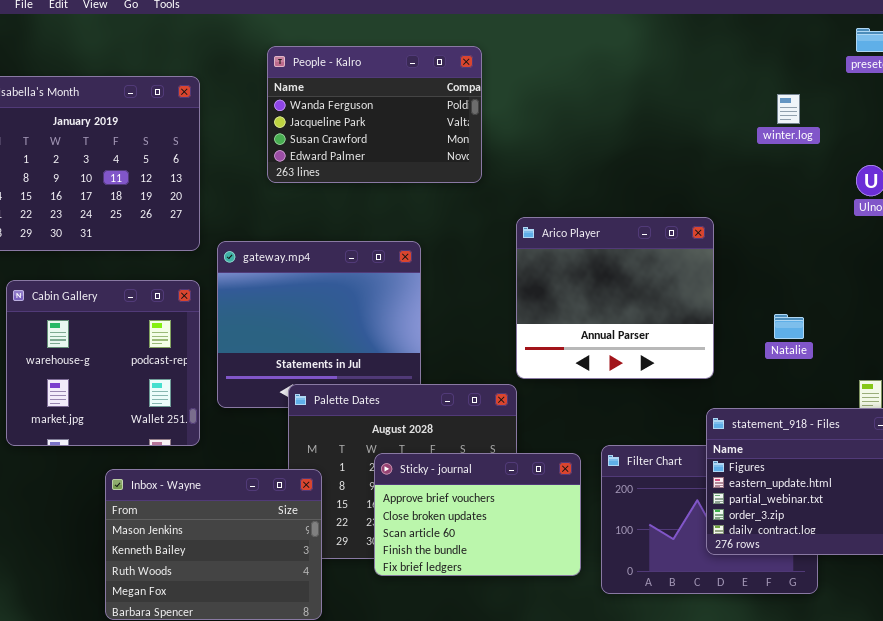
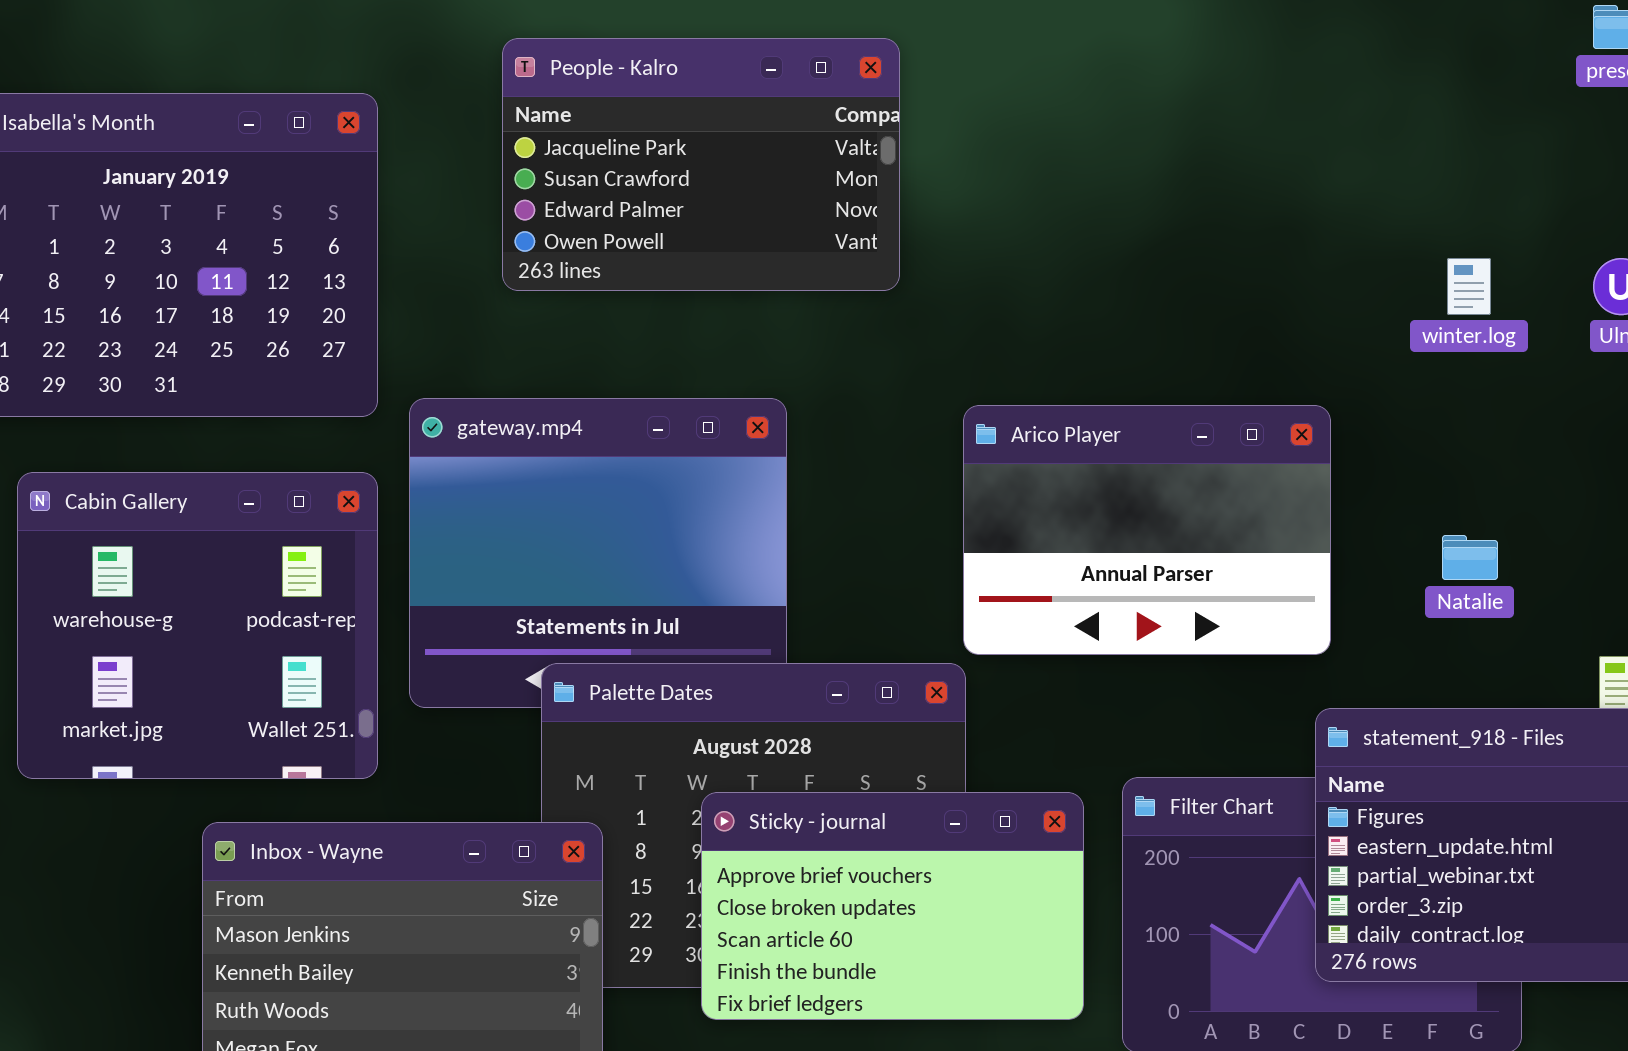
People - Kalro: [267,46,482,183] -> [502,38,900,291], scrolled down 1 row
winter.log: [777,94,800,124] -> [1447,258,1491,315], moved
Arico Player: [516,217,714,379] -> [963,405,1331,655], resized

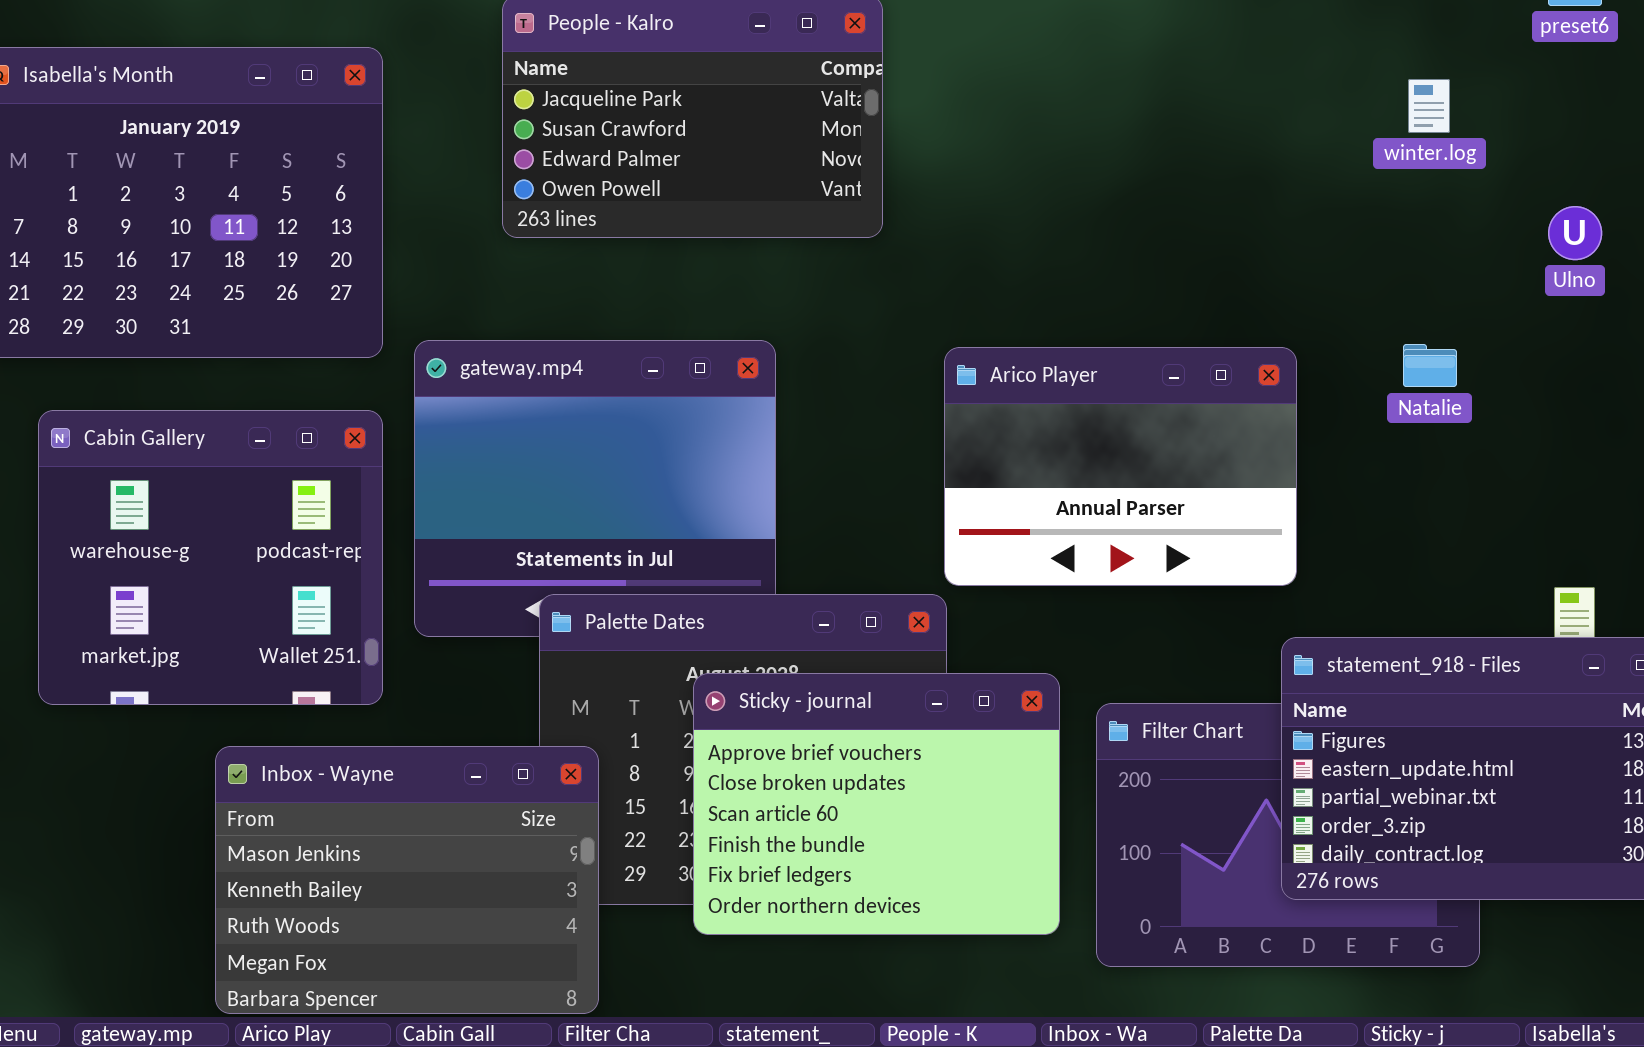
winter.log: [1447,258,1491,315] -> [1408,79,1450,133], moved
Natalie: [1442,535,1498,580] -> [1403,344,1457,387], moved
Sticky - journal: [701,792,1084,1020] -> [693,673,1060,935], resized

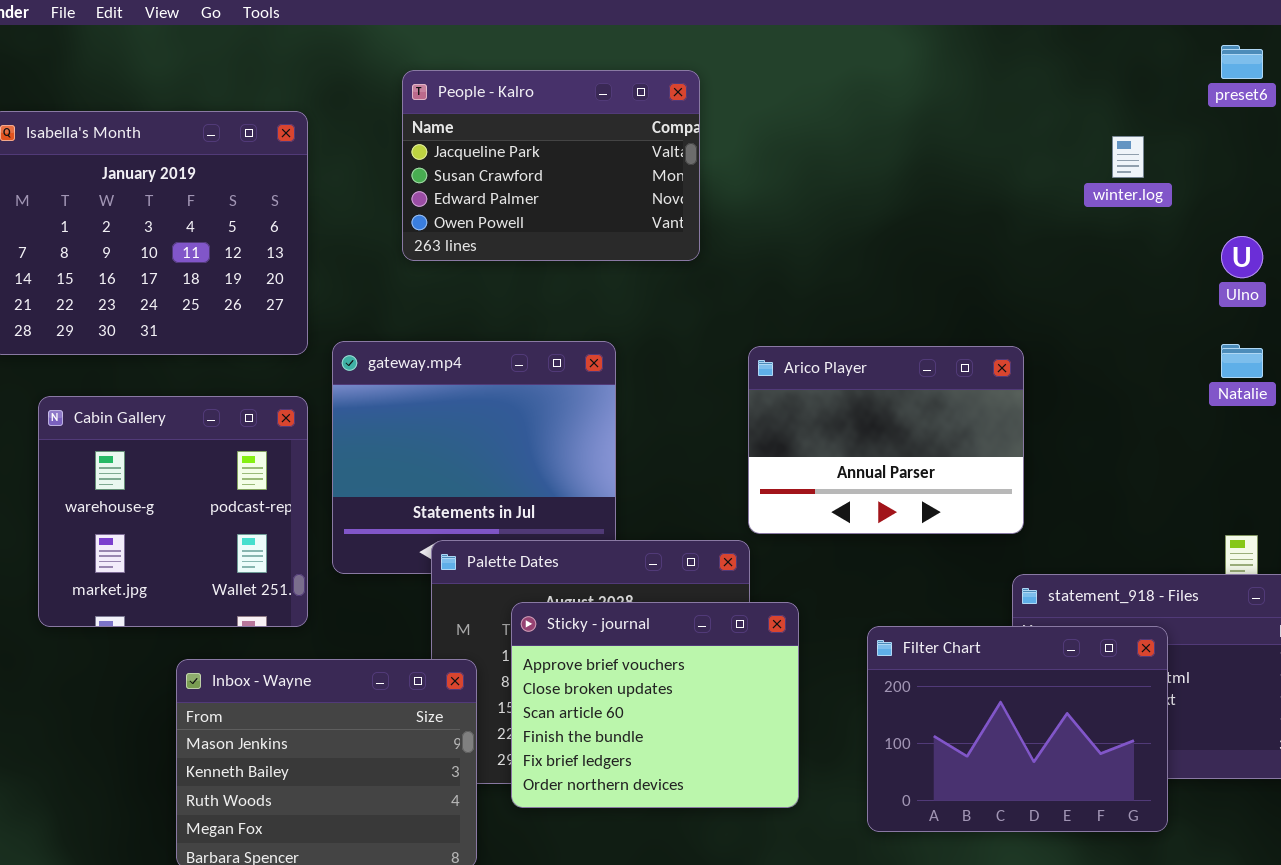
Natalie: [1403,344,1457,387] -> [1221,344,1263,378], moved
Sticky - journal: [693,673,1060,935] -> [511,602,799,808], moved
Filter Chart: [1096,703,1480,967] -> [867,626,1168,832], raised

